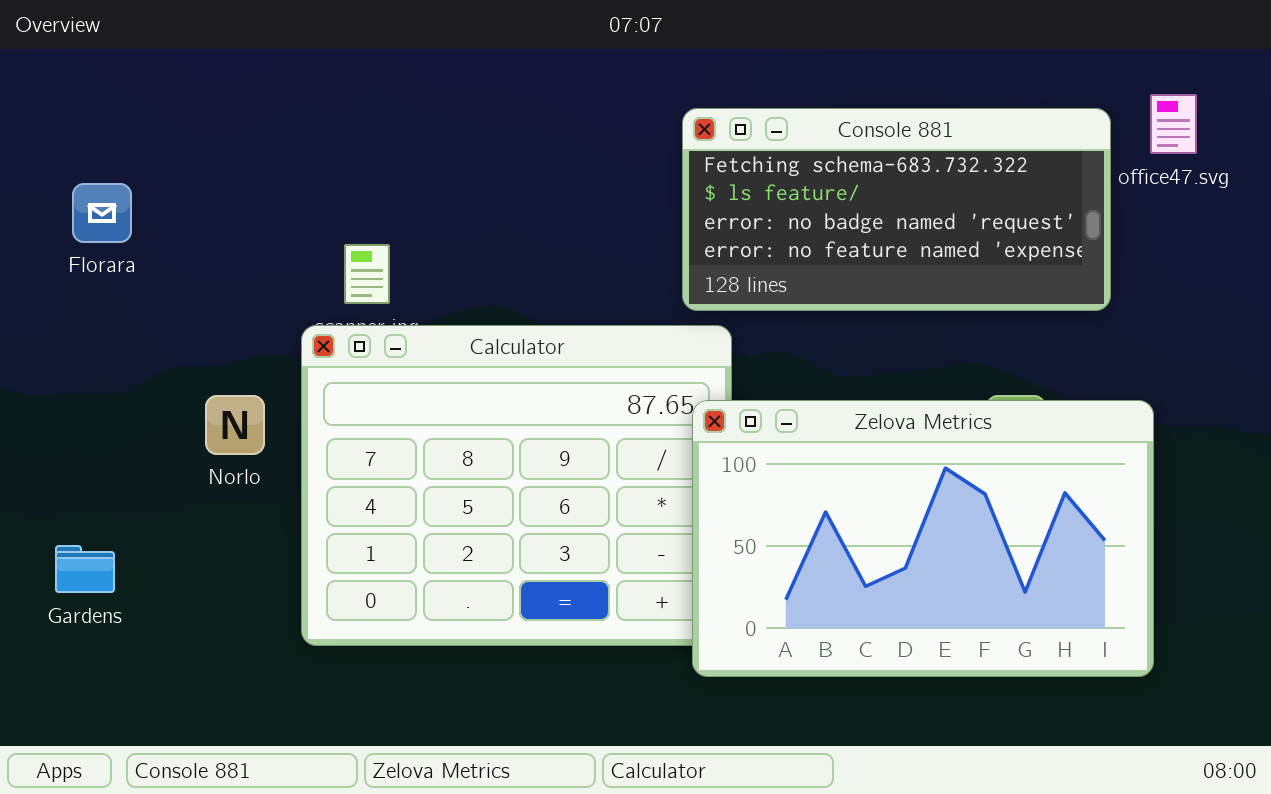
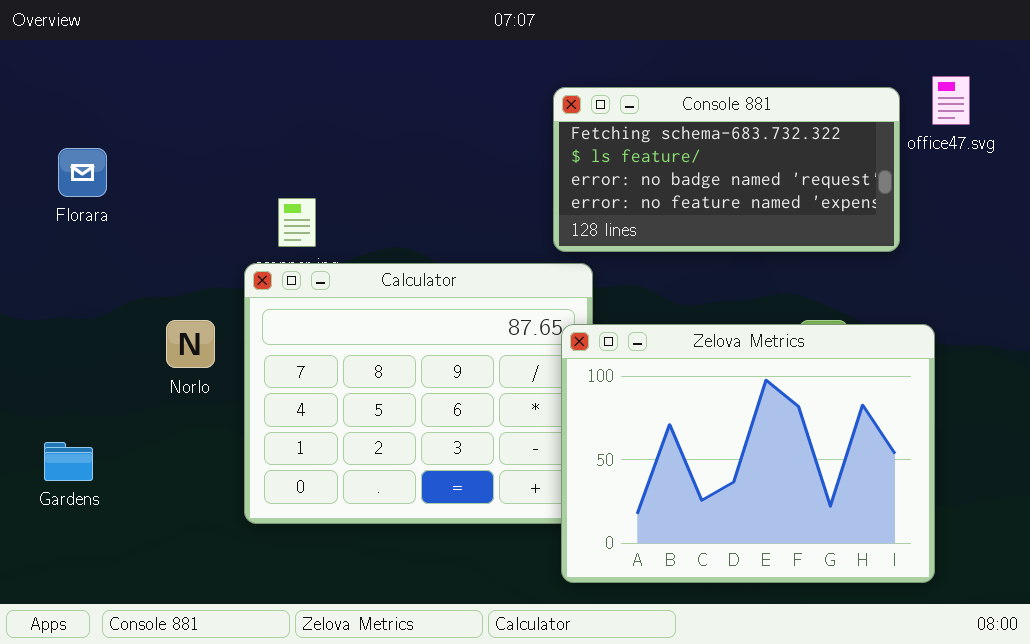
Zelova Metrics: [692,400,1154,677] -> [561,324,935,583], resized

